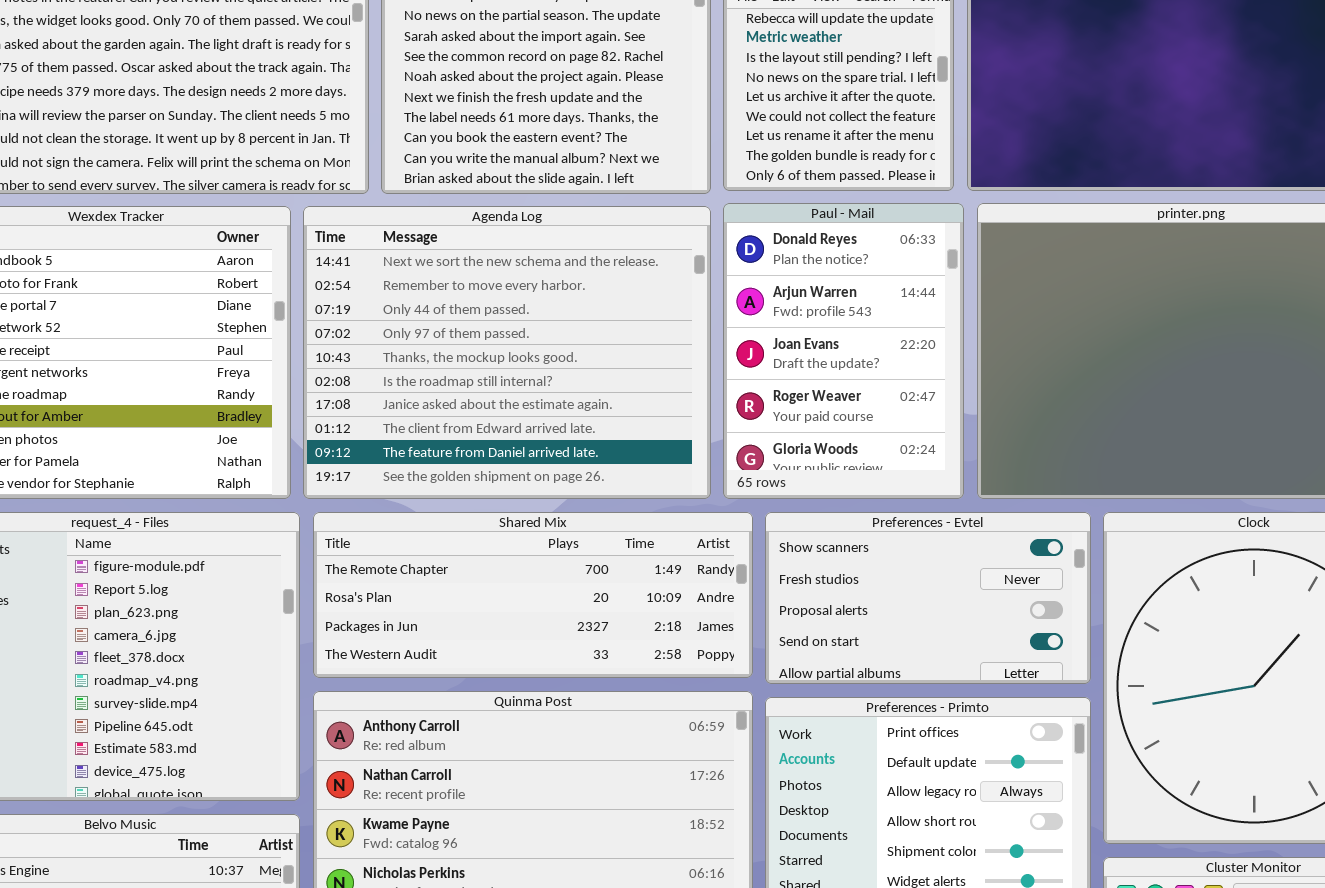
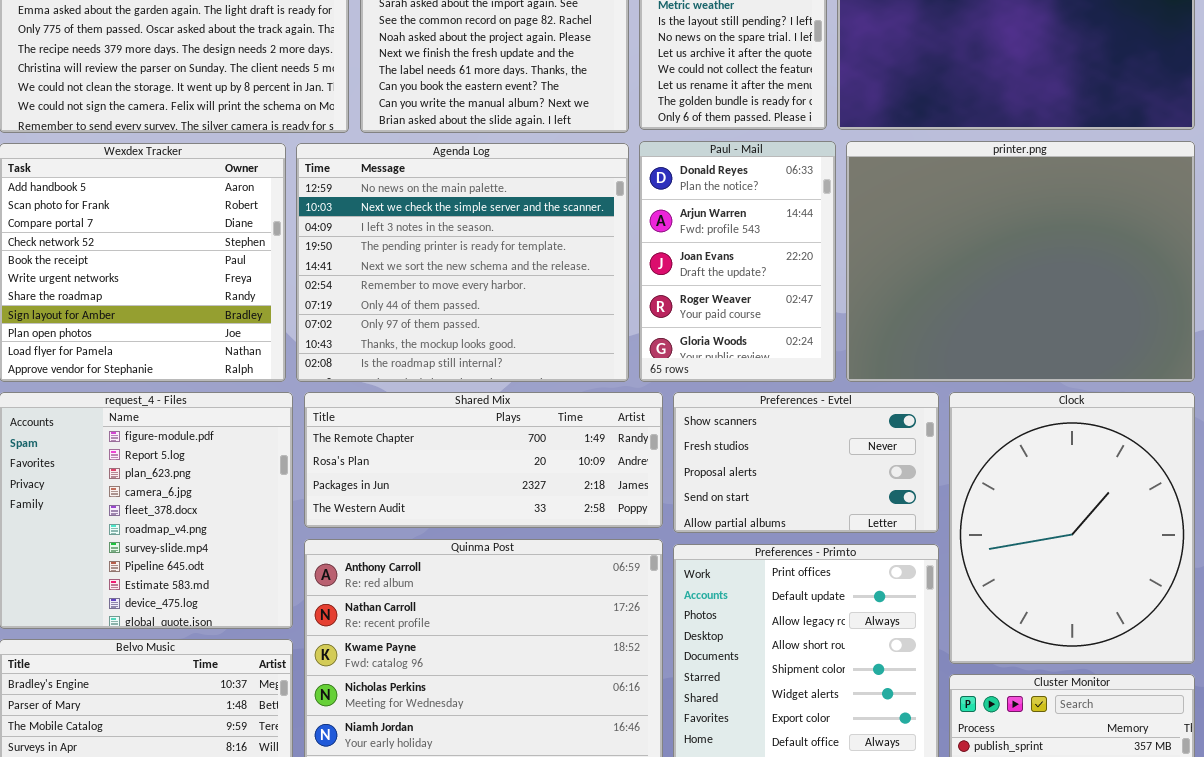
Agenda Log: [303,206,711,499] -> [296,143,629,382], scrolled up 4 rows

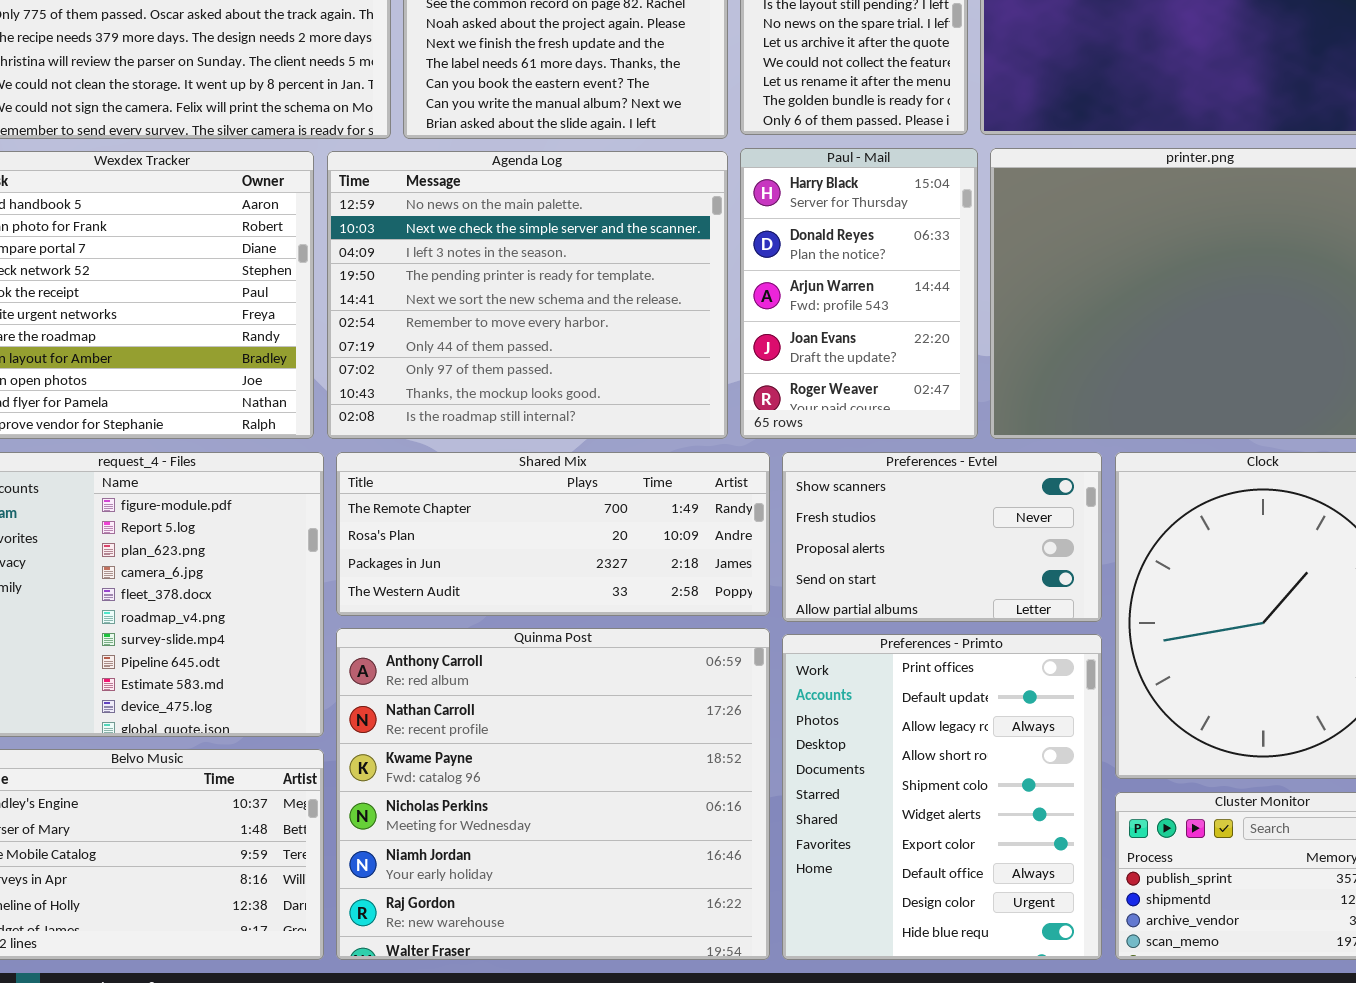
Paul - Mail: [639,141,836,382] -> [740,148,978,439], scrolled up 1 row

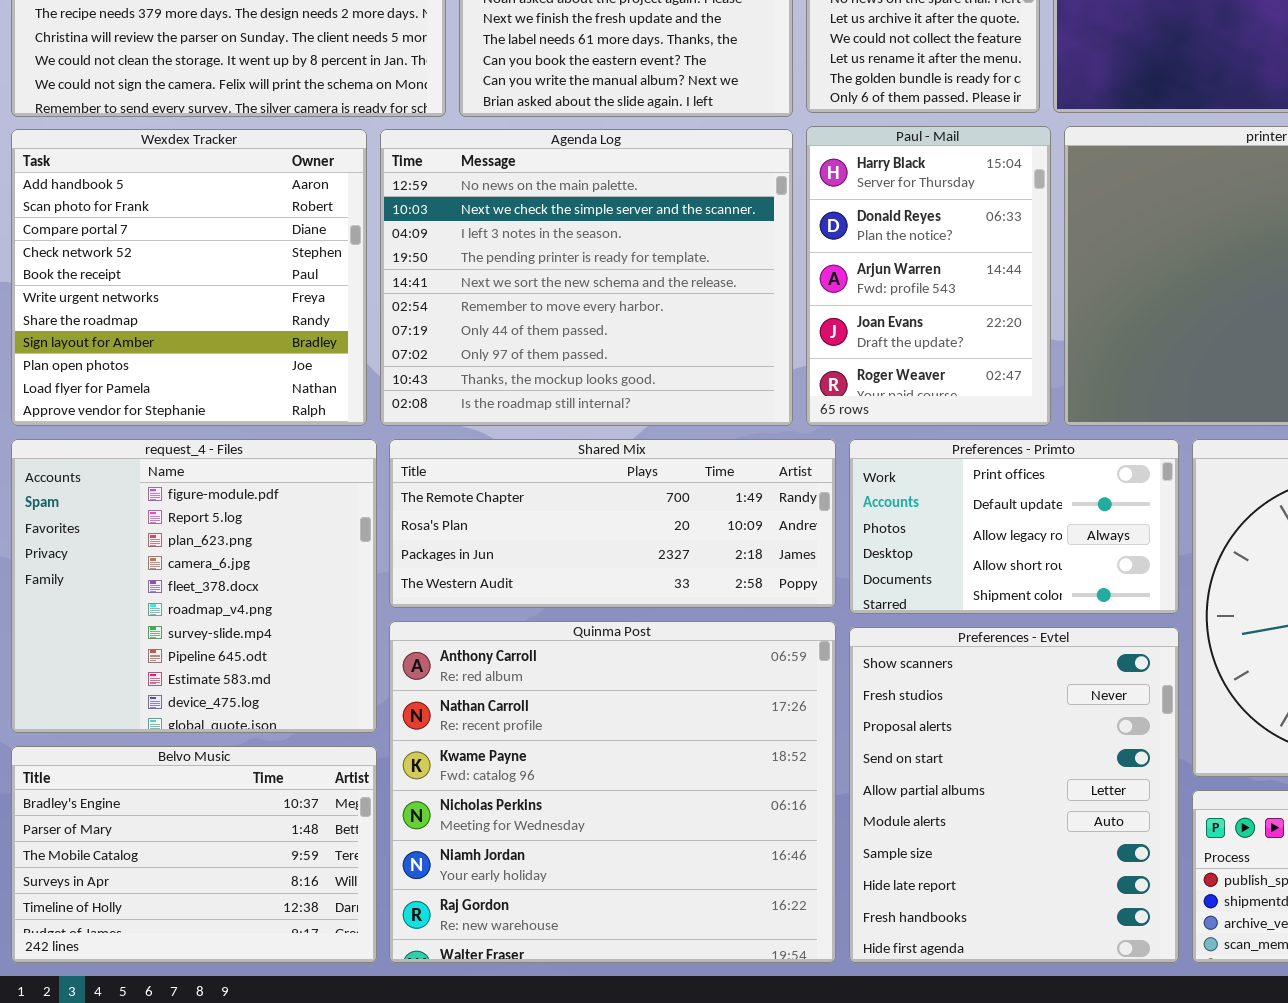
Preferences - Evtel: [782,452,1102,622] -> [849,627,1179,963], moved, resized
Preferences - Primto: [782,634,1102,960] -> [849,439,1179,614], moved, resized

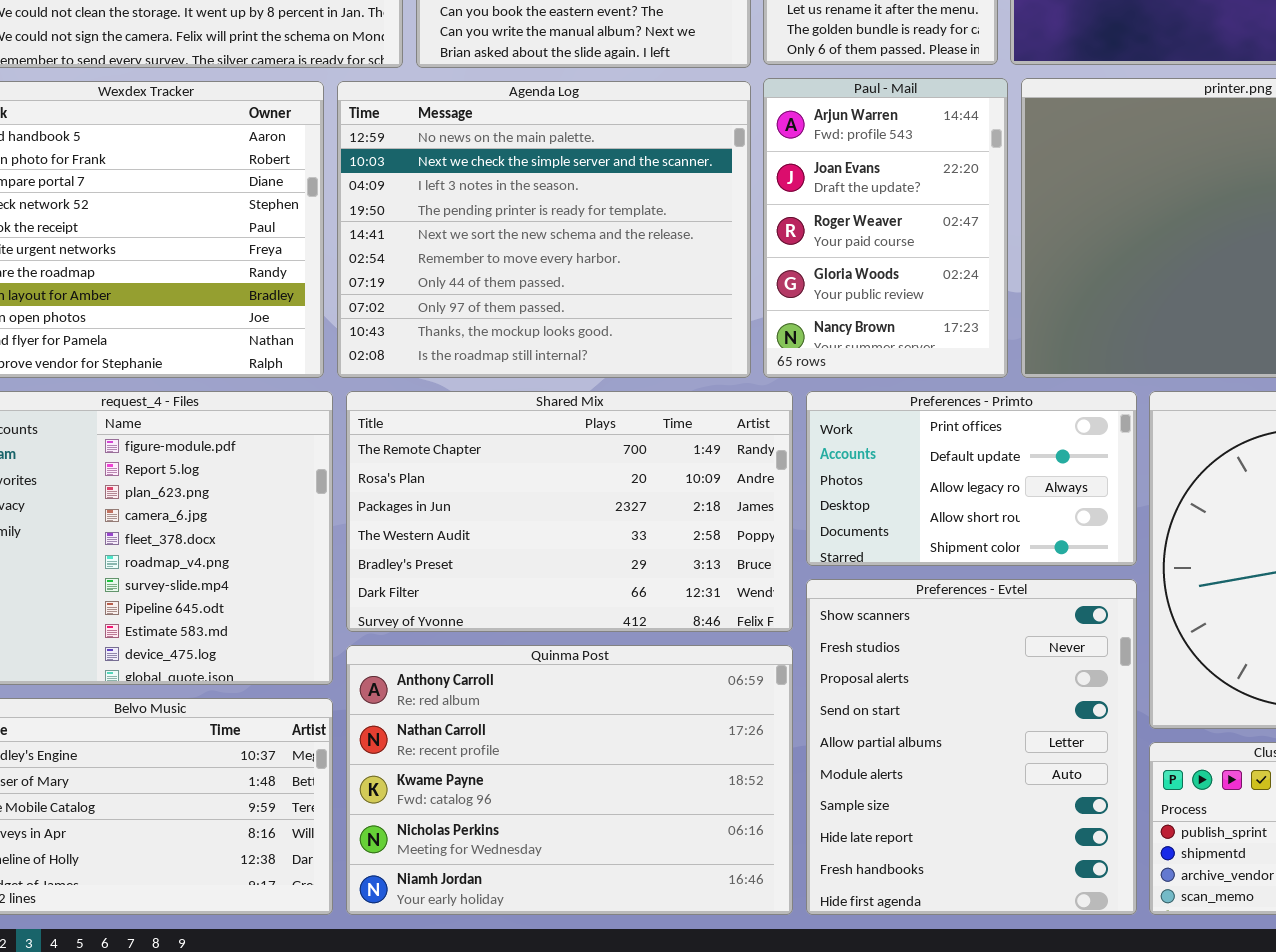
Paul - Mail: [806,126,1051,426] -> [763,78,1008,378], scrolled down 2 rows
Shared Mix: [389,439,836,608] -> [346,391,793,632], resized
Quinma Post: [389,621,836,963] -> [346,645,793,915], resized

